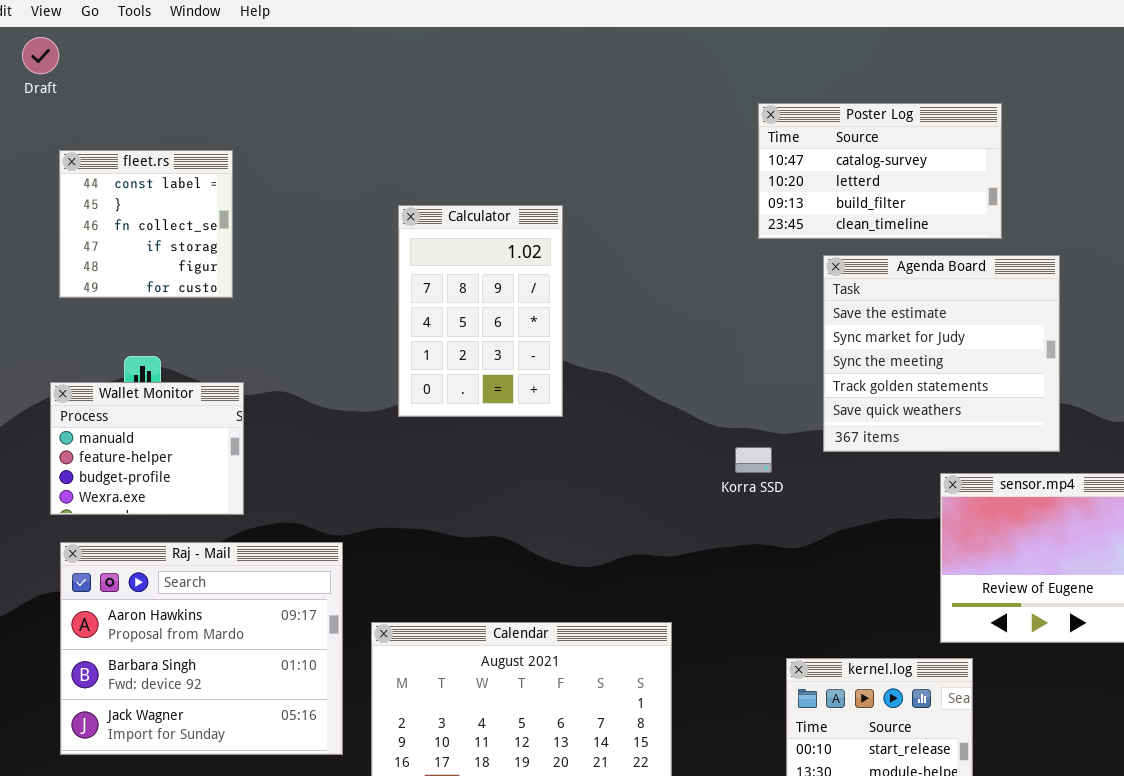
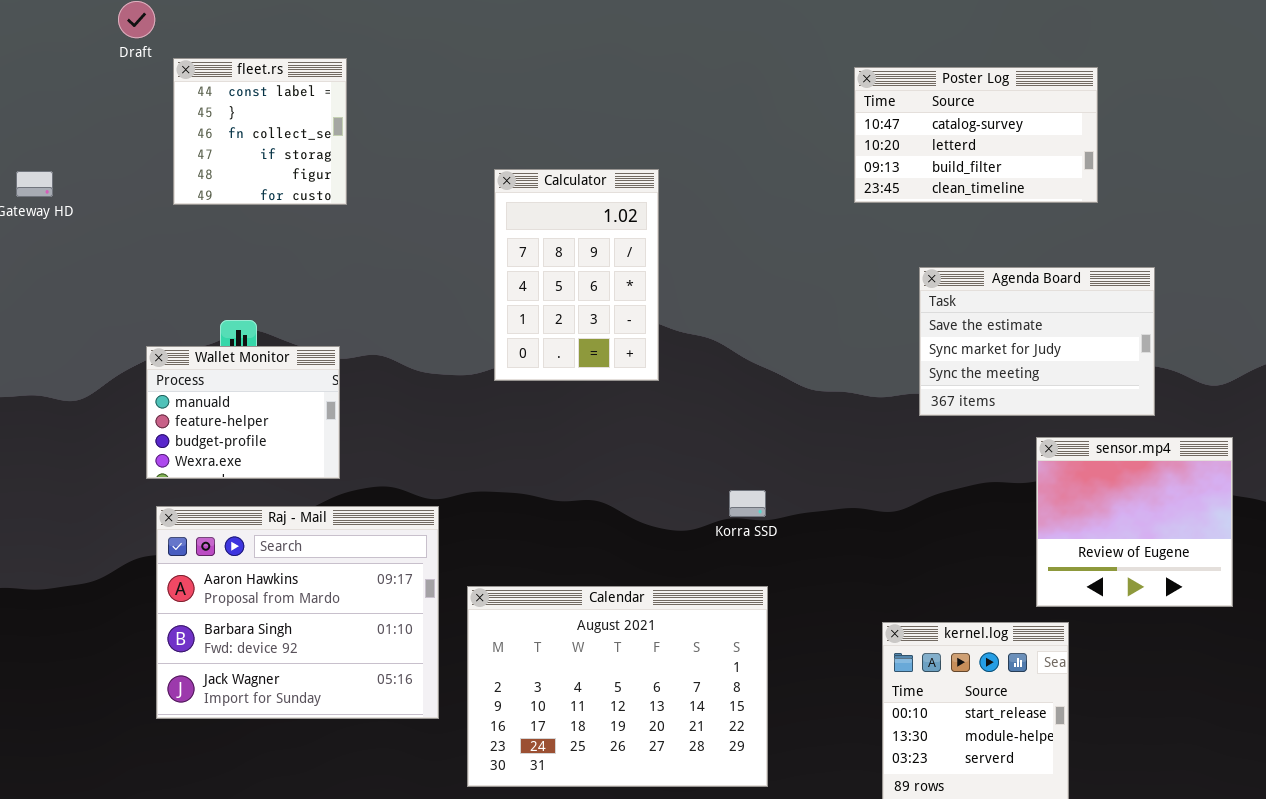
fleet.rs: [59,150,233,298] -> [173,58,347,205], moved
Agenda Board: [823,255,1060,452] -> [919,267,1155,416], resized
Korra SSD: [735,447,772,473] -> [729,490,766,517], moved

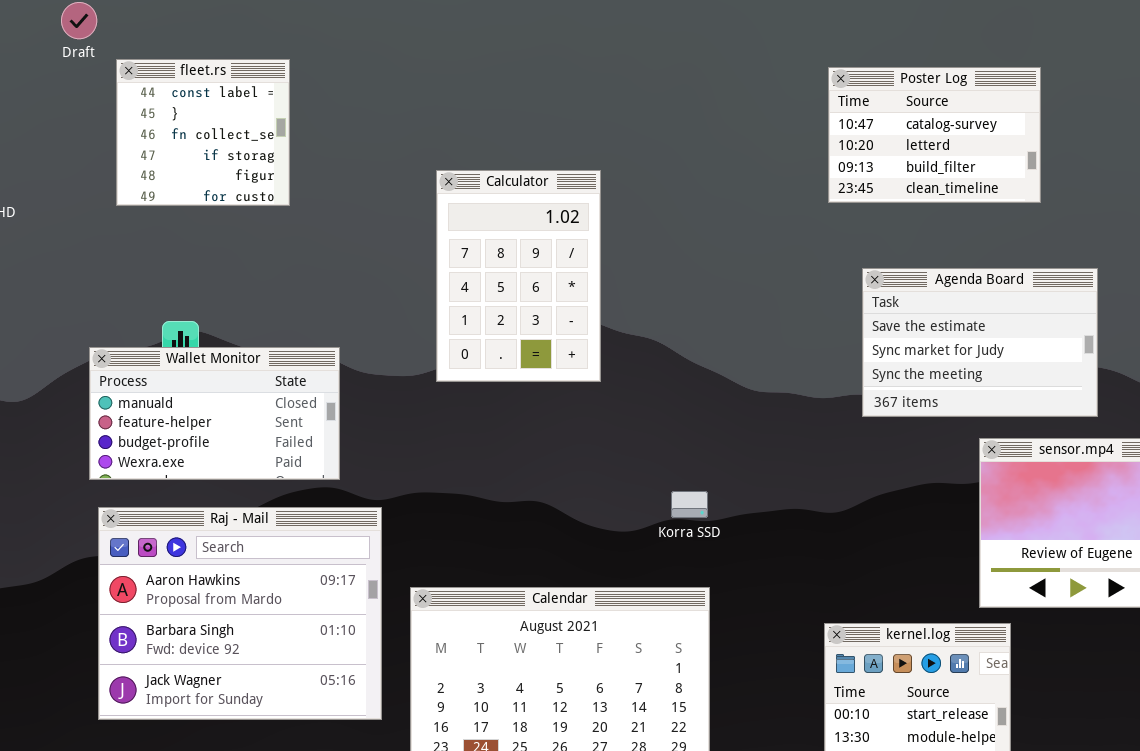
Poster Log: [854,67,1098,203] -> [828,67,1041,203], resized
Wallet Monitor: [146,346,340,479] -> [89,347,340,480], resized

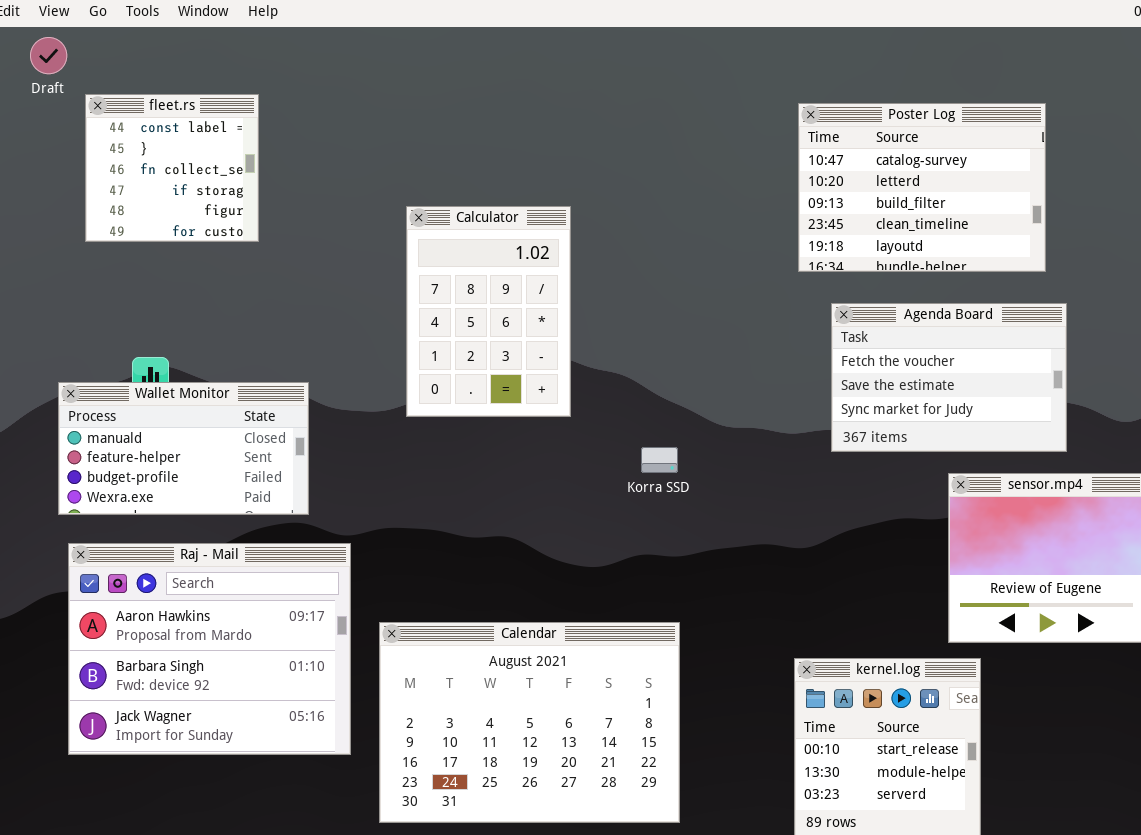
Poster Log: [828,67,1041,203] -> [798,103,1046,272], resized
Agenda Board: [862,268,1098,417] -> [831,303,1067,452], scrolled up 1 row
Korra SSD: [671,491,708,518] -> [641,447,678,473], moved

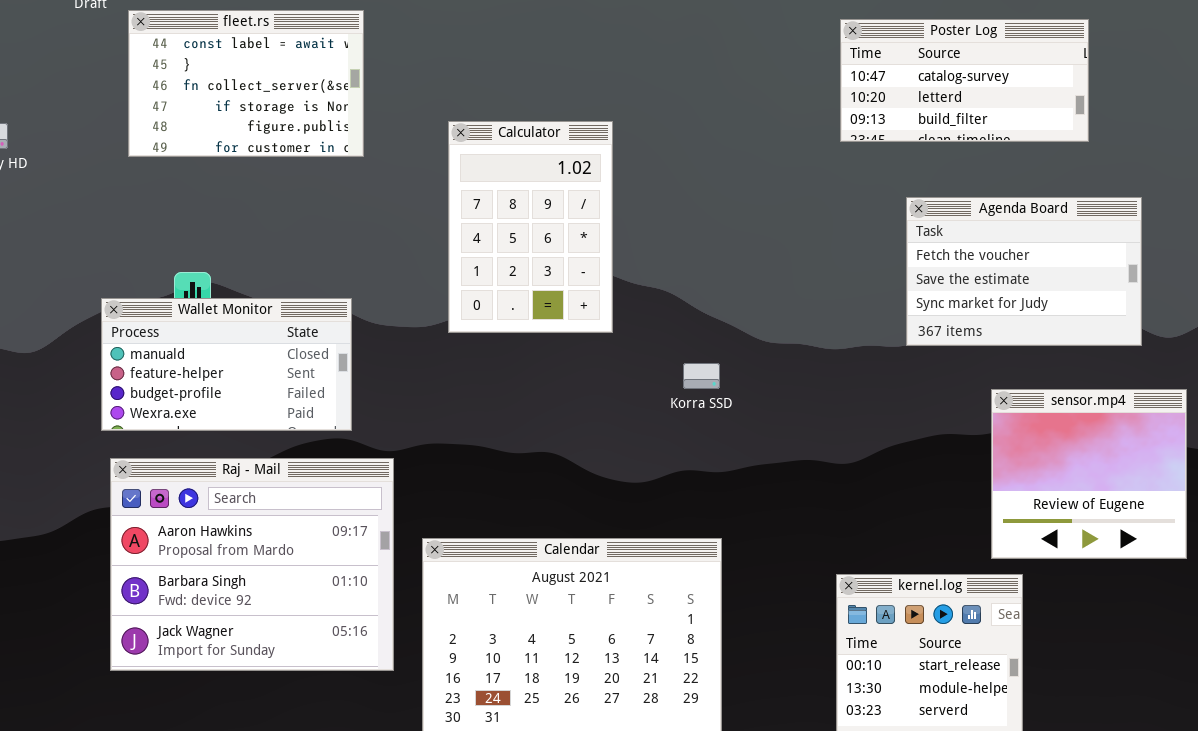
fleet.rs: [85,94,259,242] -> [128,10,364,157], resized
Poster Log: [798,103,1046,272] -> [840,19,1089,142], resized
Agenda Board: [831,303,1067,452] -> [906,197,1142,346], moved

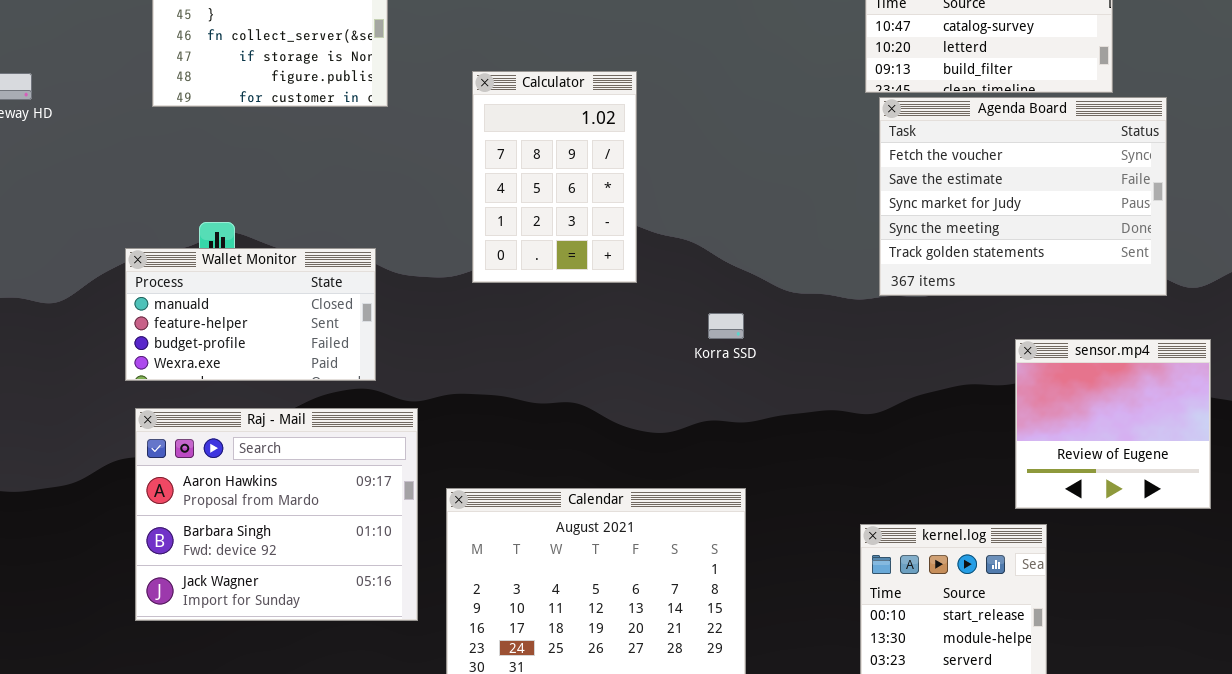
Agenda Board: [906,197,1142,346] -> [879,97,1167,296], resized

